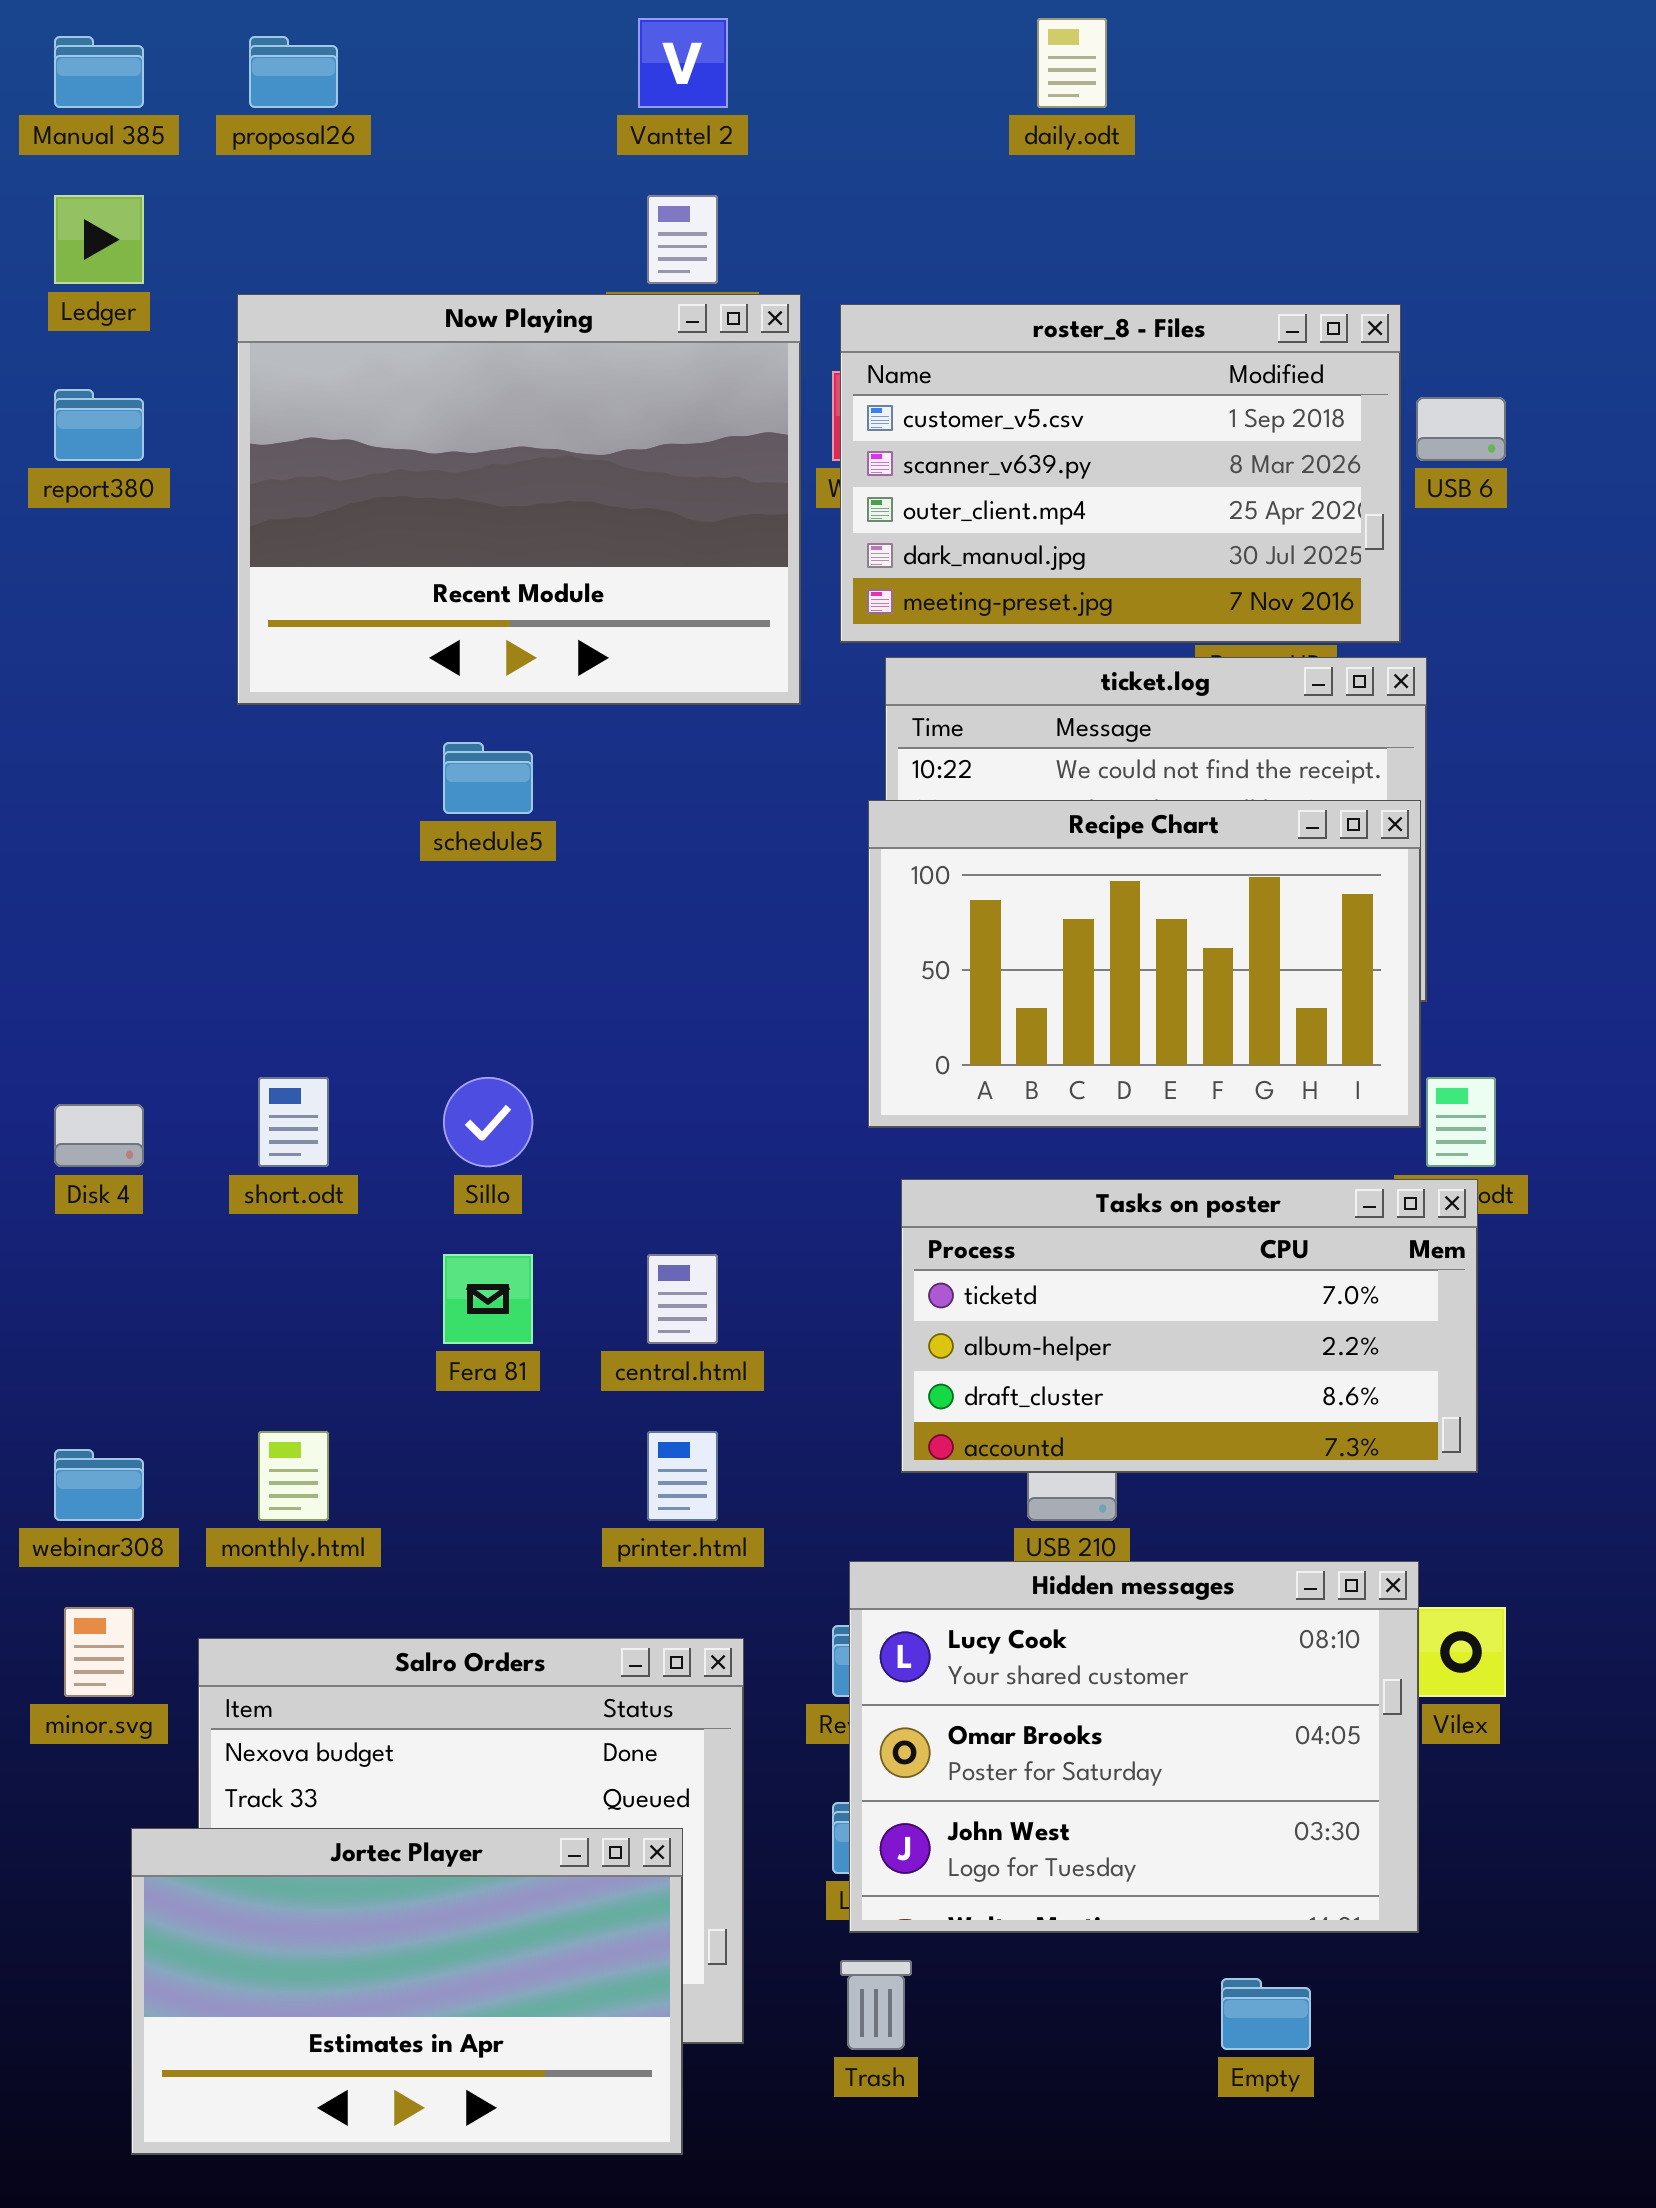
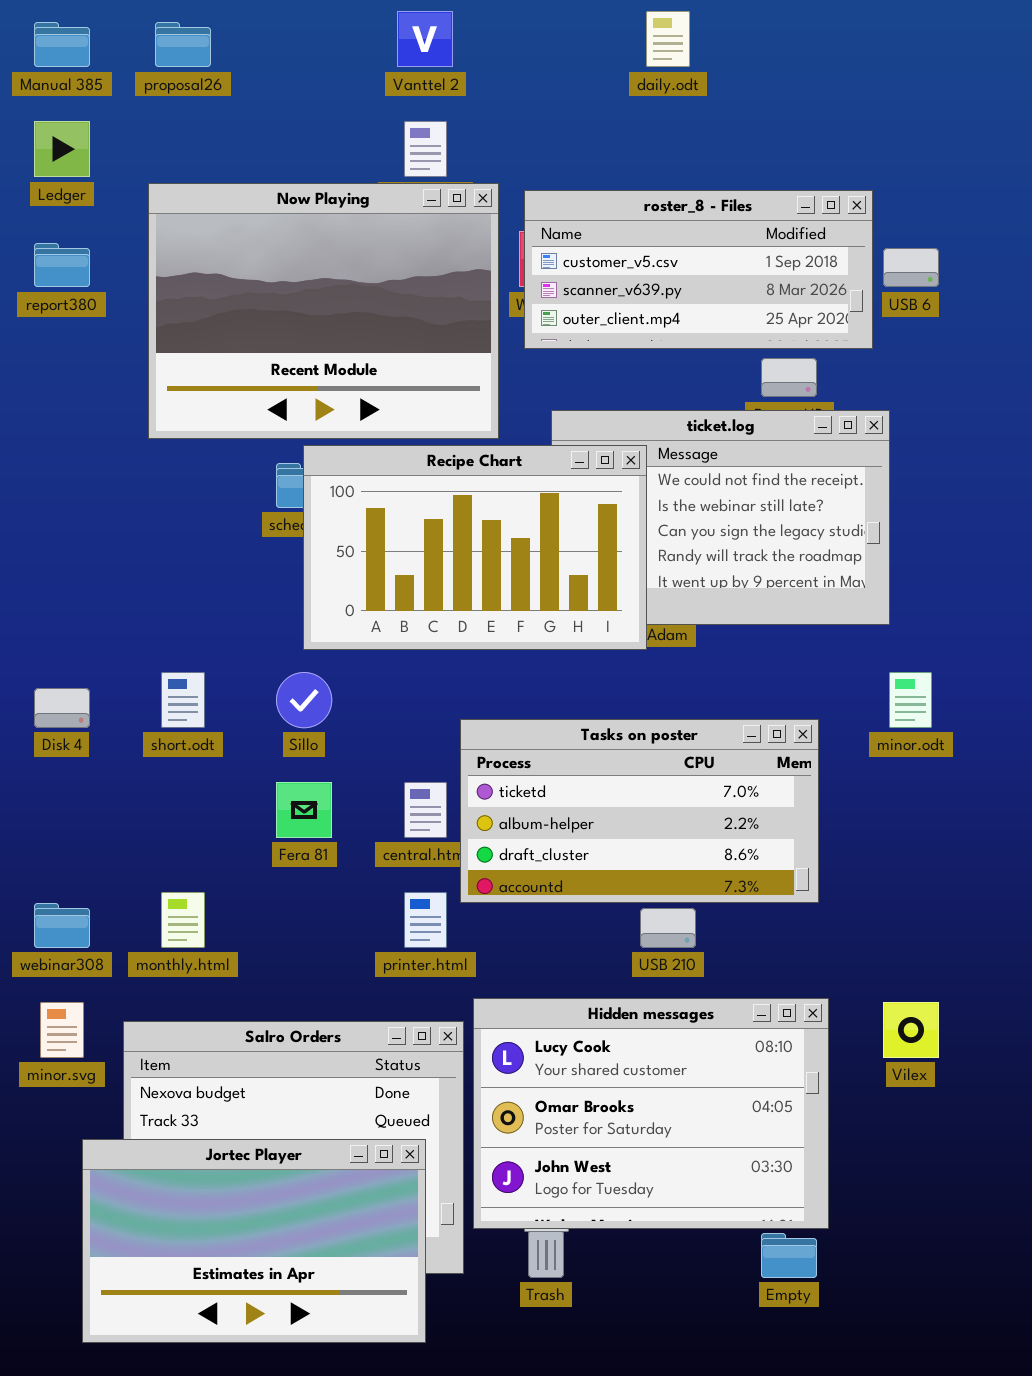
roster_8 - Files: [840,304,1401,643] -> [524,190,873,349], resized
Recipe Chart: [868,800,1421,1128] -> [303,445,647,650], moved
Tasks on poster: [901,1179,1478,1473] -> [460,719,819,903], moved
Hidden messages: [849,1561,1419,1933] -> [473,998,829,1229], moved

